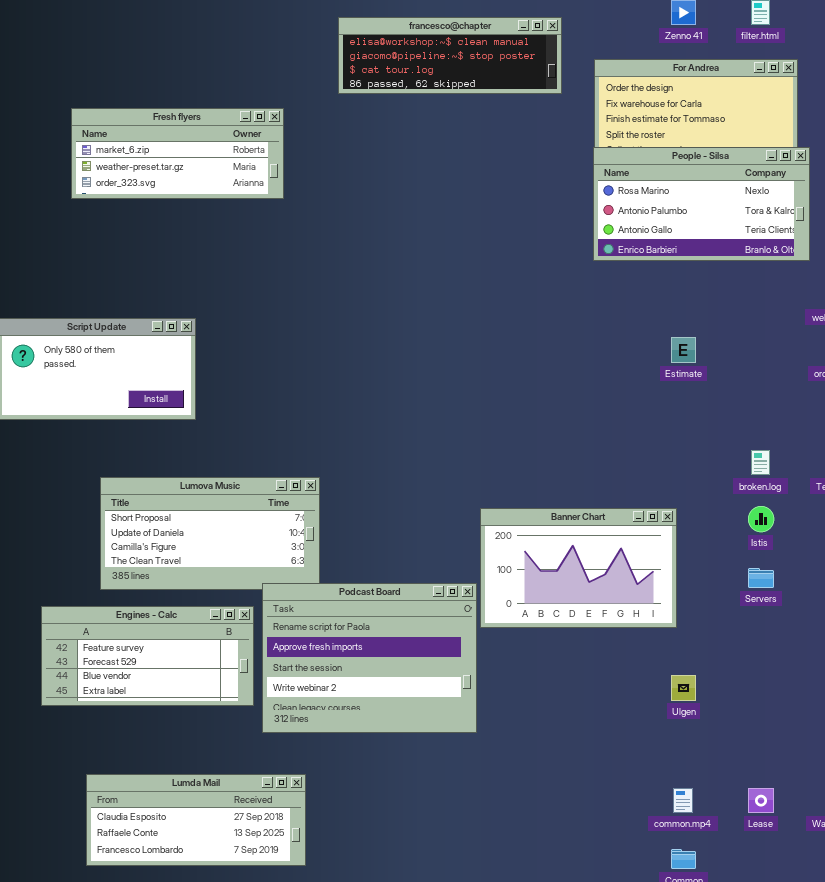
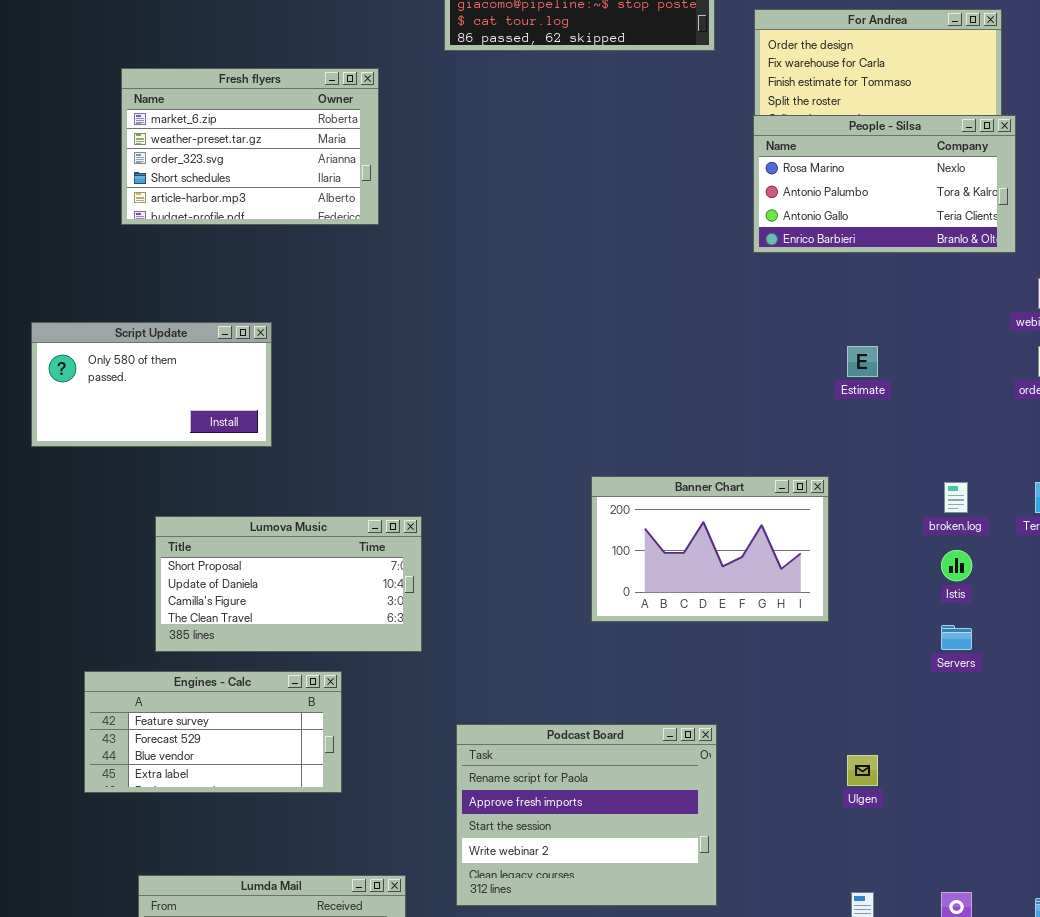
Fresh flyers: [71,108,284,199] -> [121,68,379,225], resized
Banner Chart: [480,508,677,628] -> [591,476,829,622], moved
Podcast Board: [262,583,477,733] -> [456,724,717,906], moved

